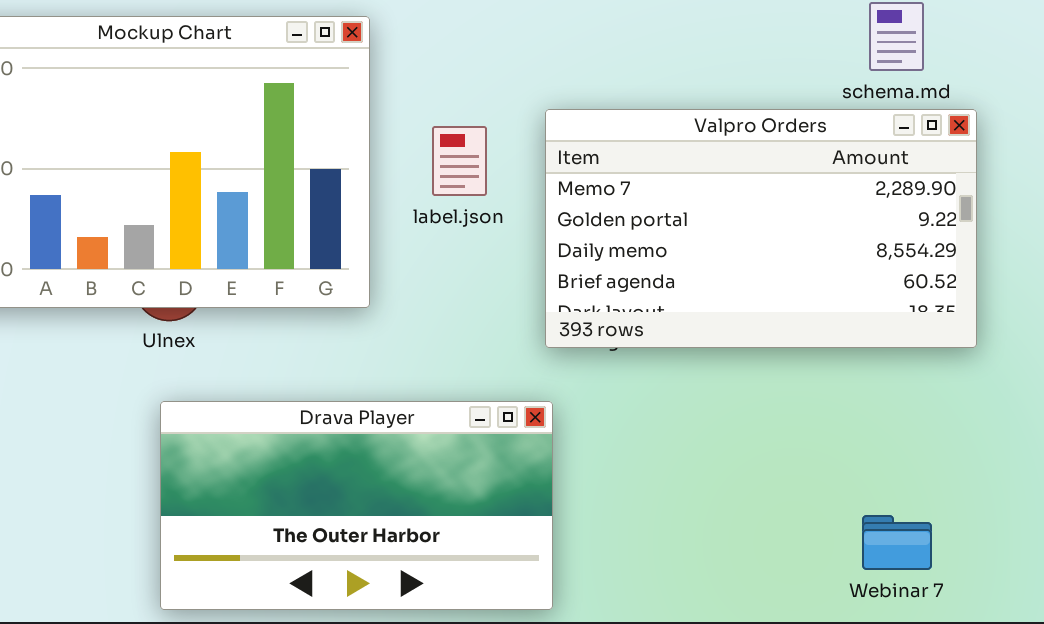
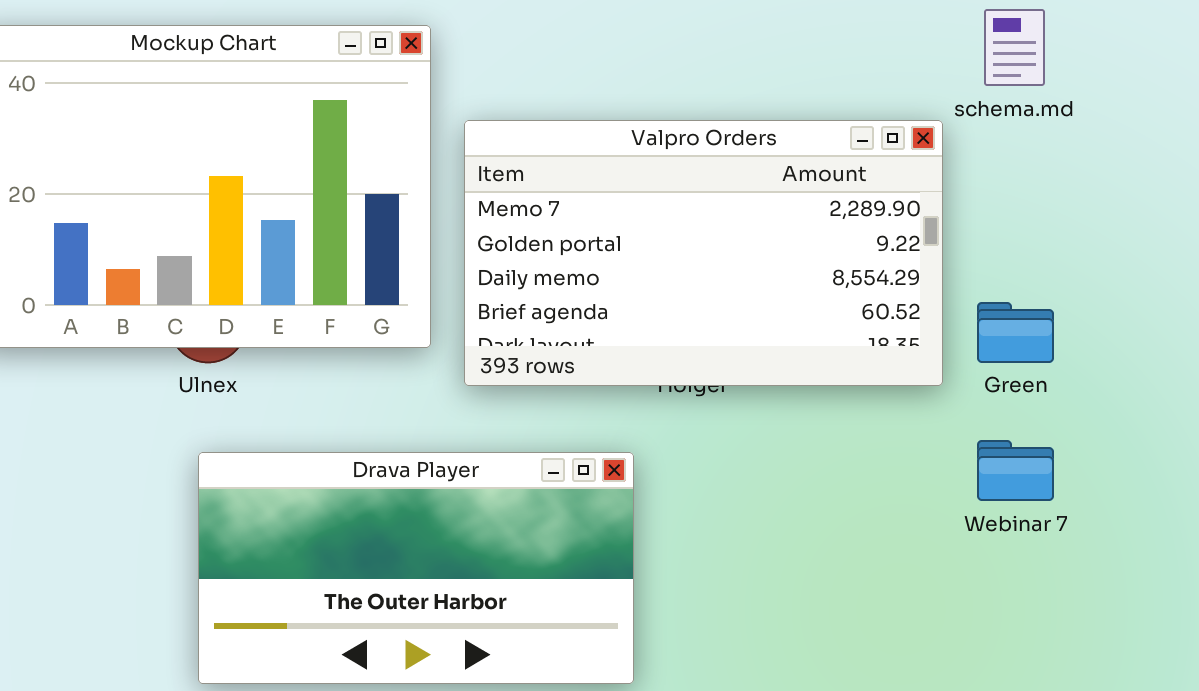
Valpro Orders: [545,109,977,348] -> [464,120,943,386], moved
Webinar 7: [862,515,932,570] -> [977,440,1054,501], moved

